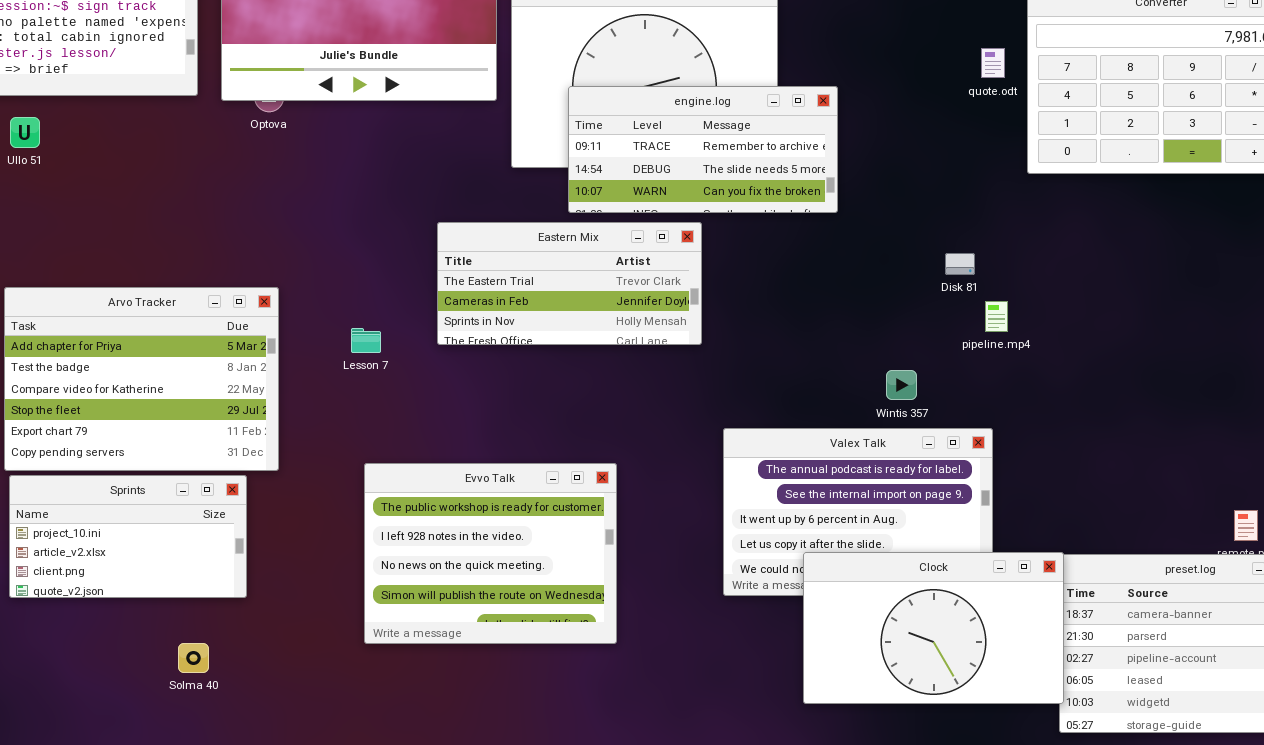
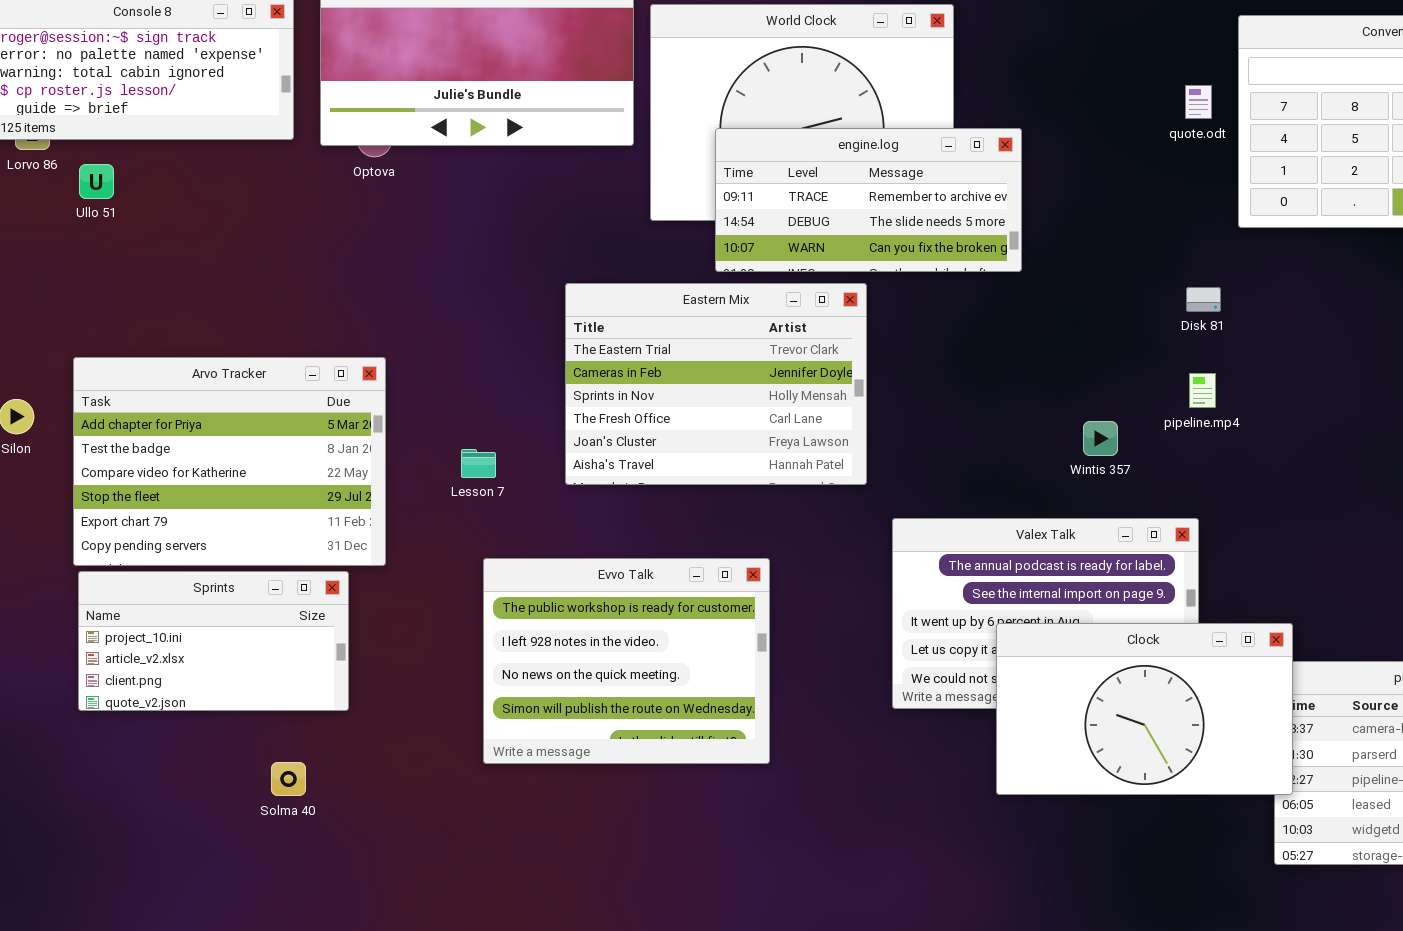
Eastern Mix: [437,222,702,345] -> [565,283,867,485], resized
Disk 81: [945,253,975,275] -> [1186,287,1221,312], moved
Lesson 7: [351,328,381,353] -> [461,449,496,478], moved
Wintis 357: [886,370,917,400] -> [1083,421,1118,456], moved
Clock: [803,552,1064,704] -> [996,623,1293,795], moved

